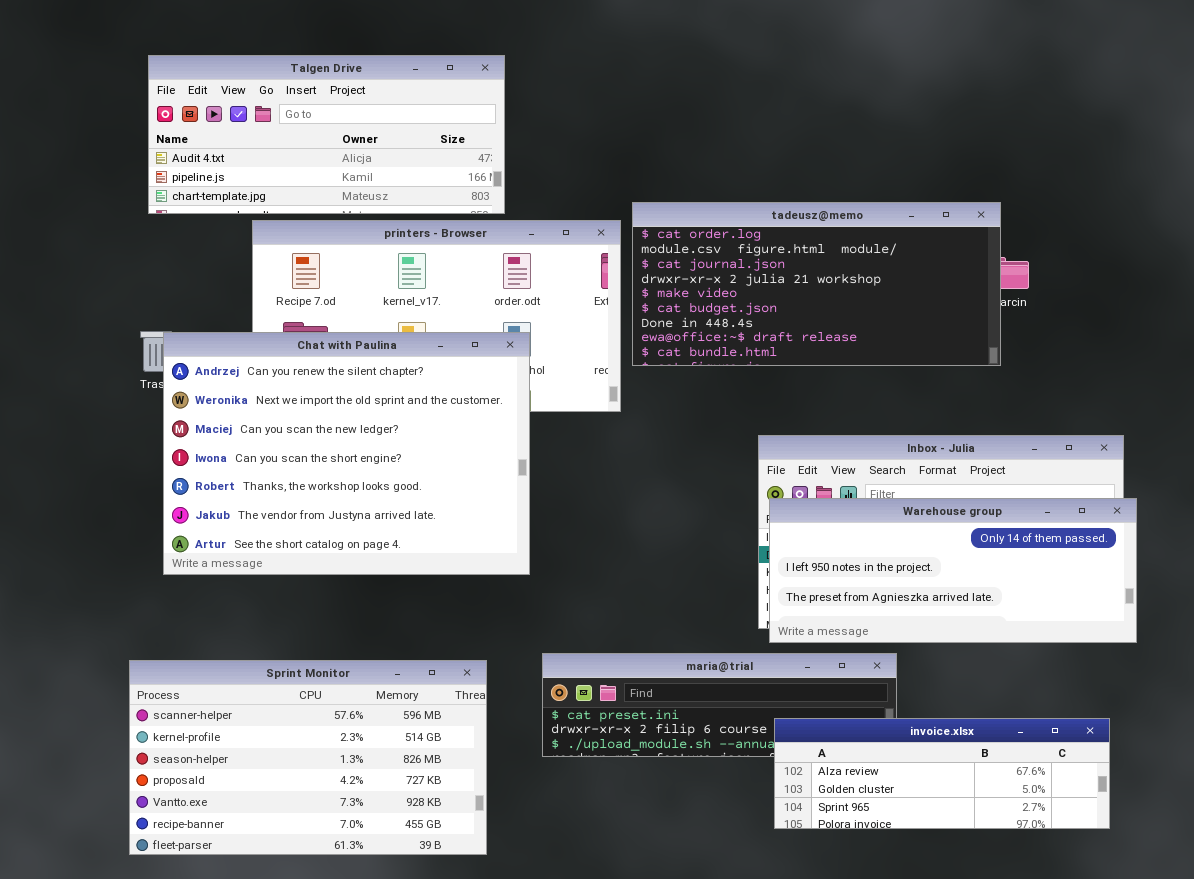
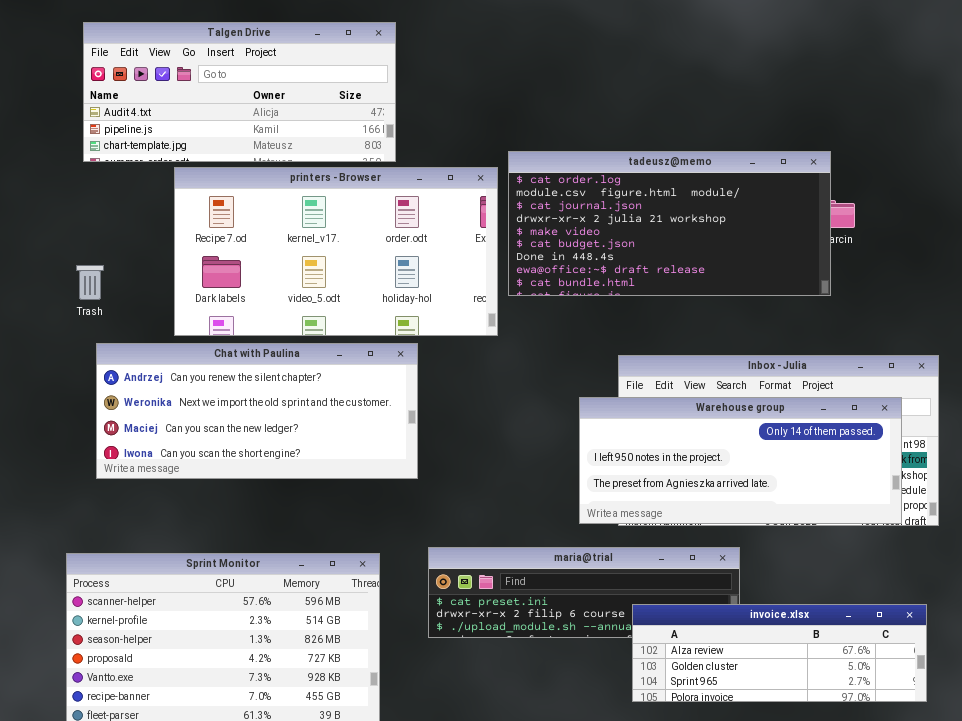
Chat with Paulina: [163,332,530,575] -> [96,343,418,479], resized
Warehouse group: [769,498,1137,643] -> [579,397,902,524], moved

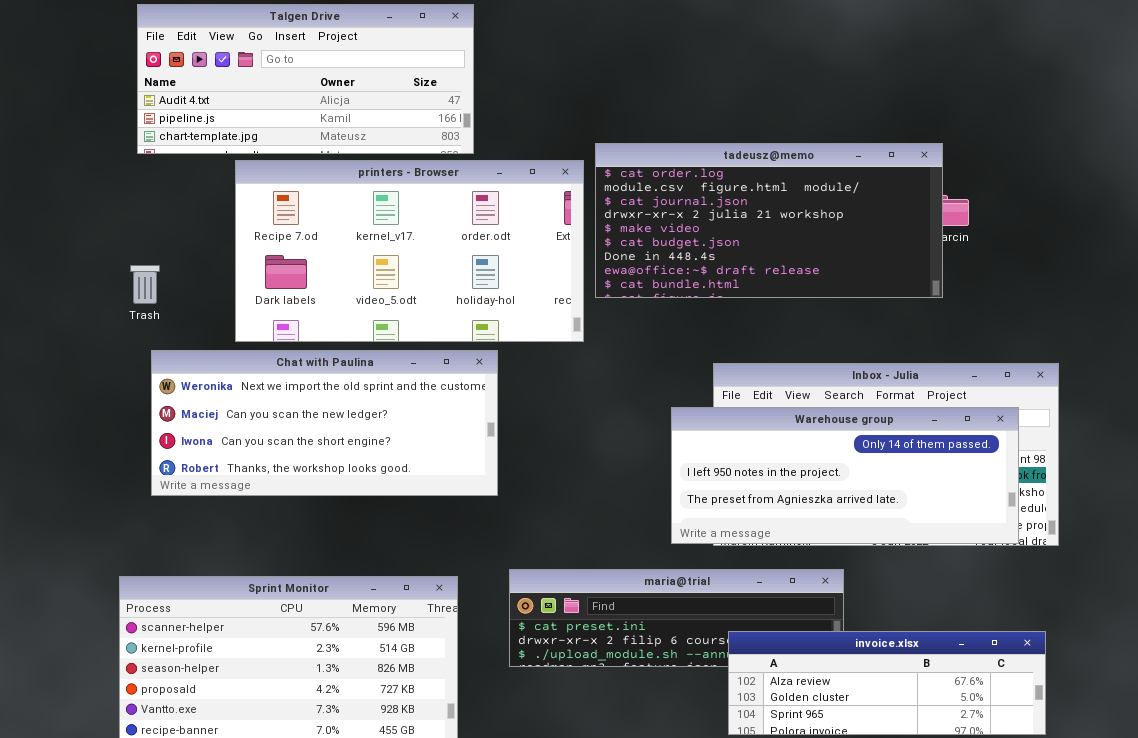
Chat with Paulina: [96,343,418,479] -> [151,350,498,496], scrolled down 1 row

